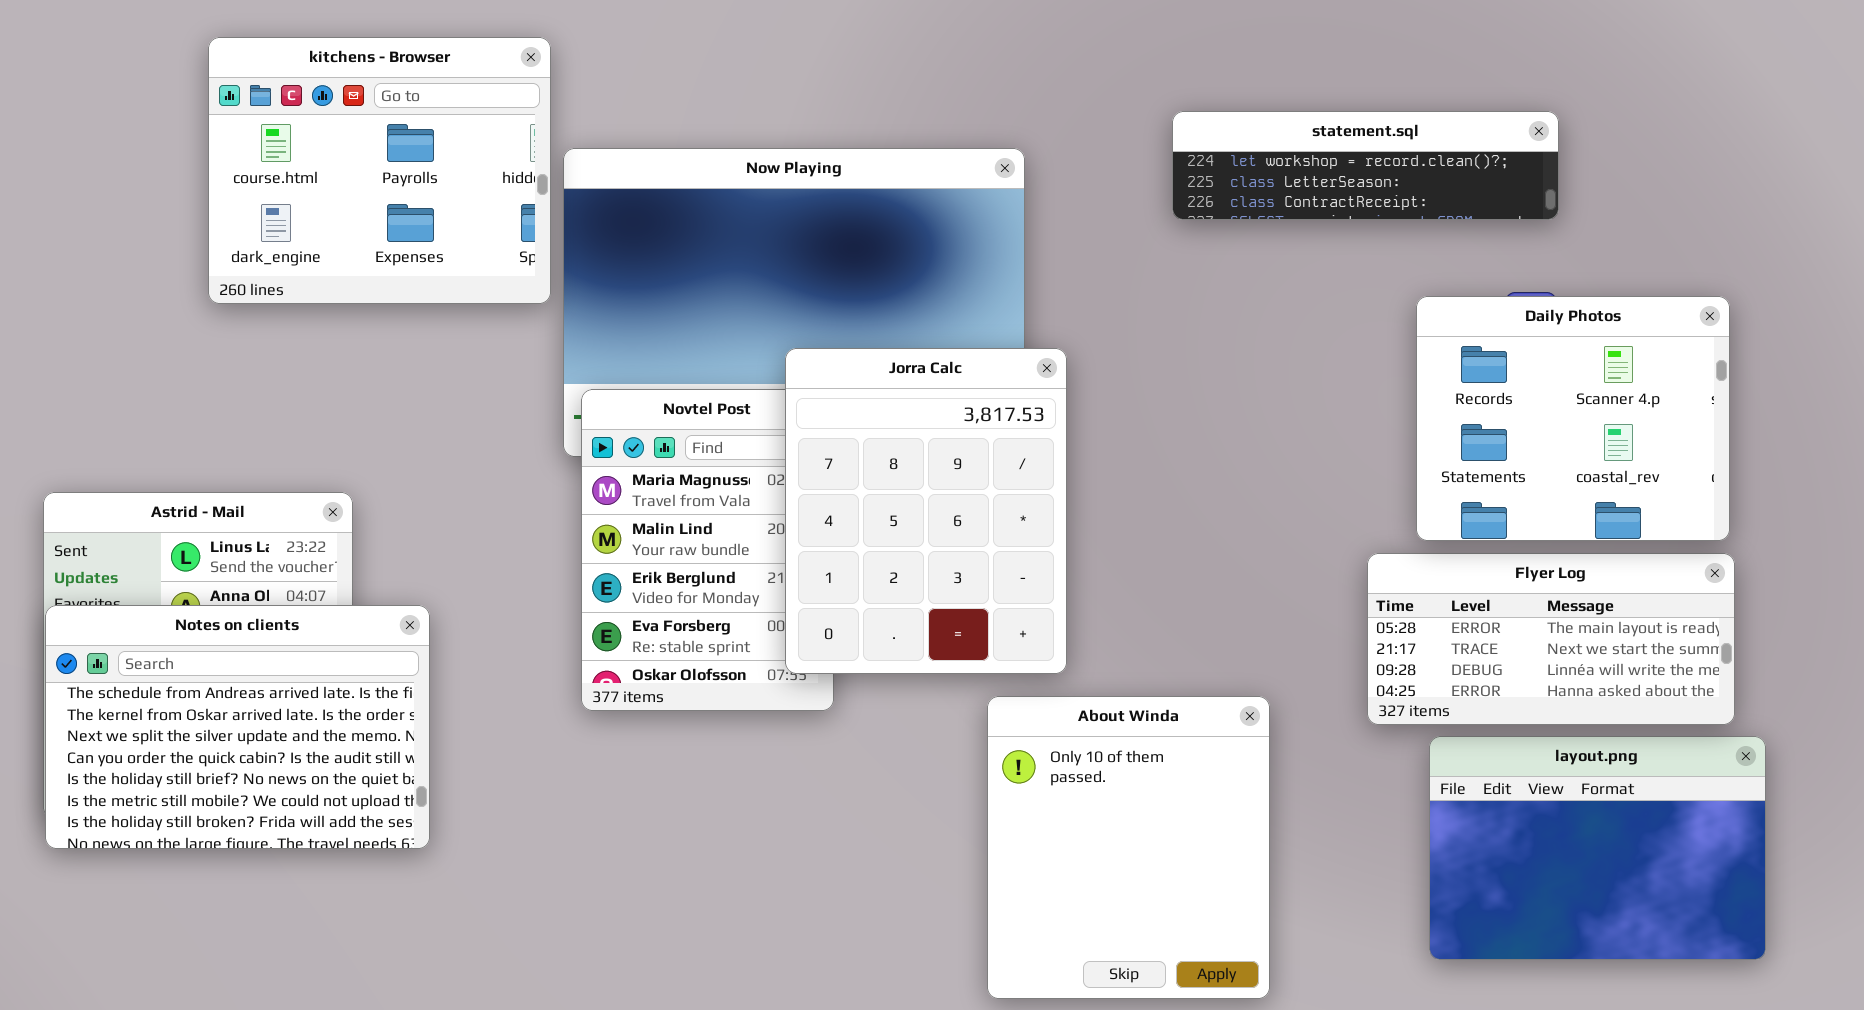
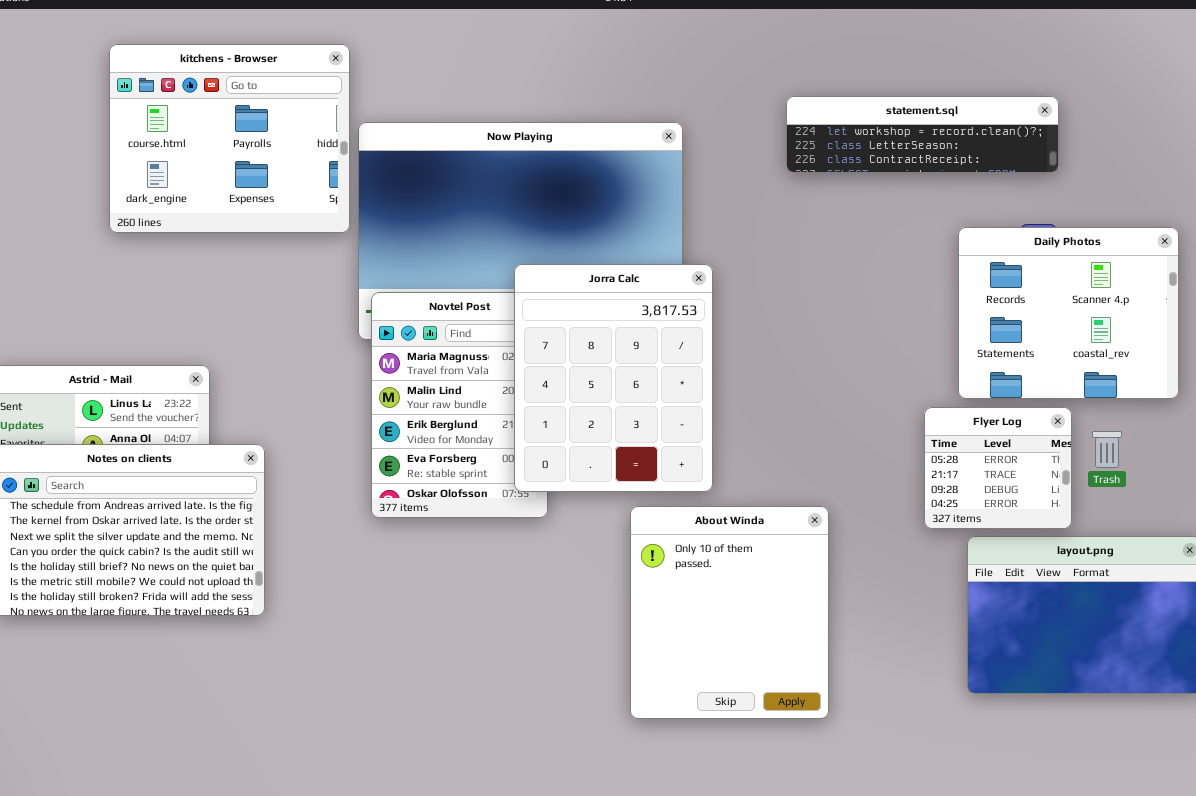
Flyer Log: [1367,553,1735,725] -> [924,407,1072,529], resized
About Winda: [987,696,1270,999] -> [630,506,829,719], moved

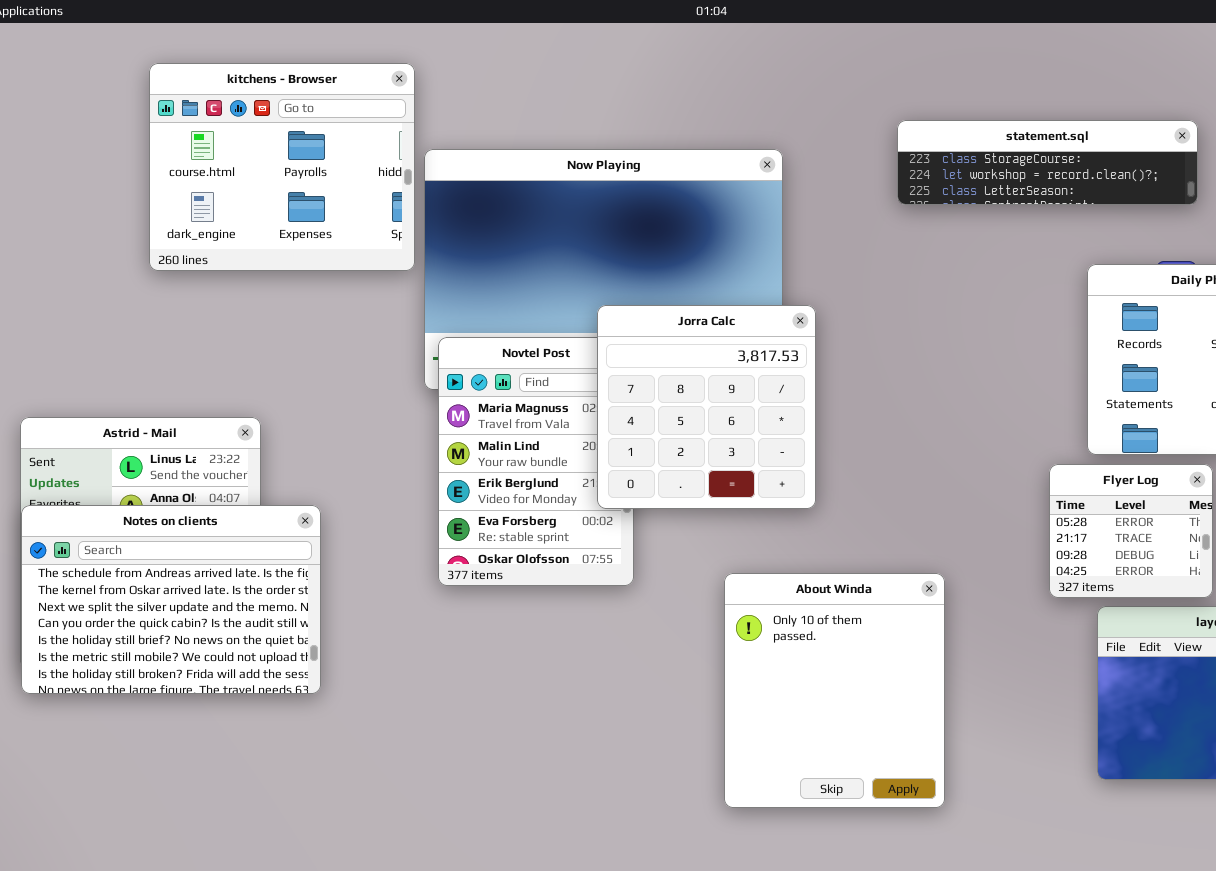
statement.sql: [786,96,1059,173] -> [897,120,1198,205], scrolled up 1 row
Jorra Calc: [514,264,713,492] -> [597,305,816,509], resized

